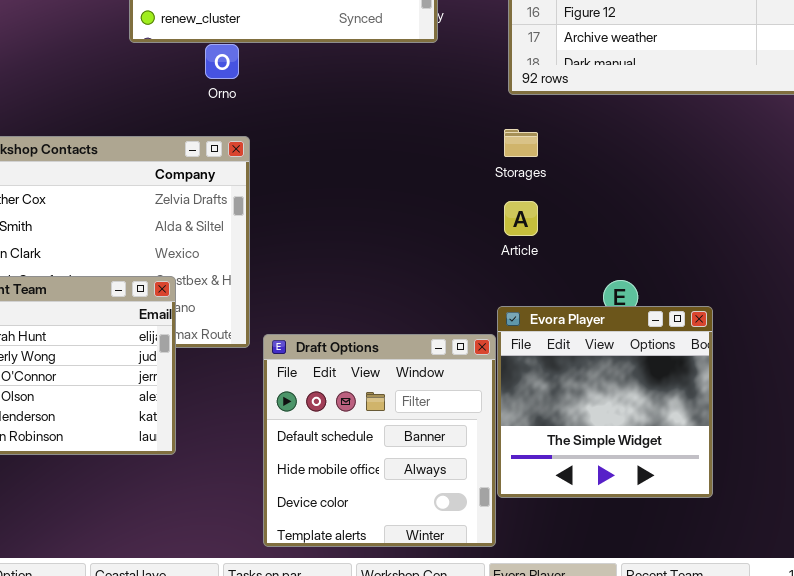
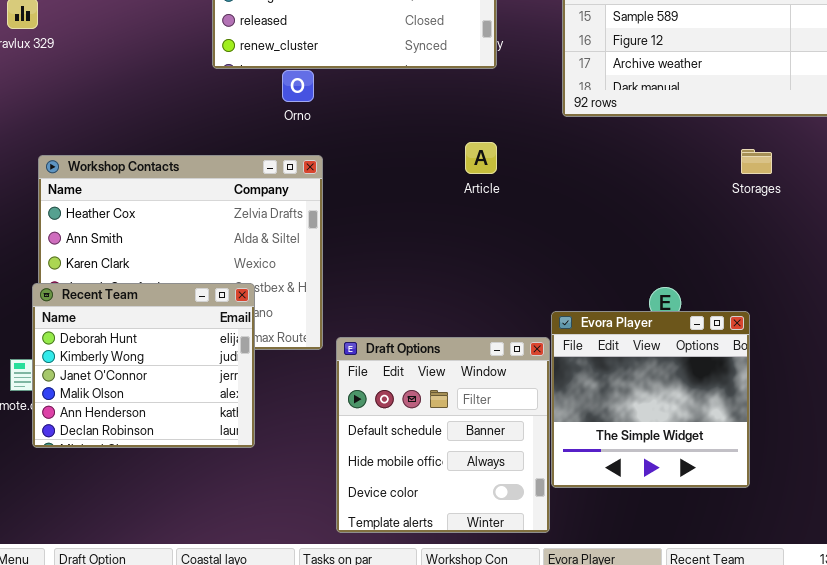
Storages: [504,129,538,157] -> [741,149,772,174], moved
Article: [504,201,538,236] -> [465,142,497,174], moved

